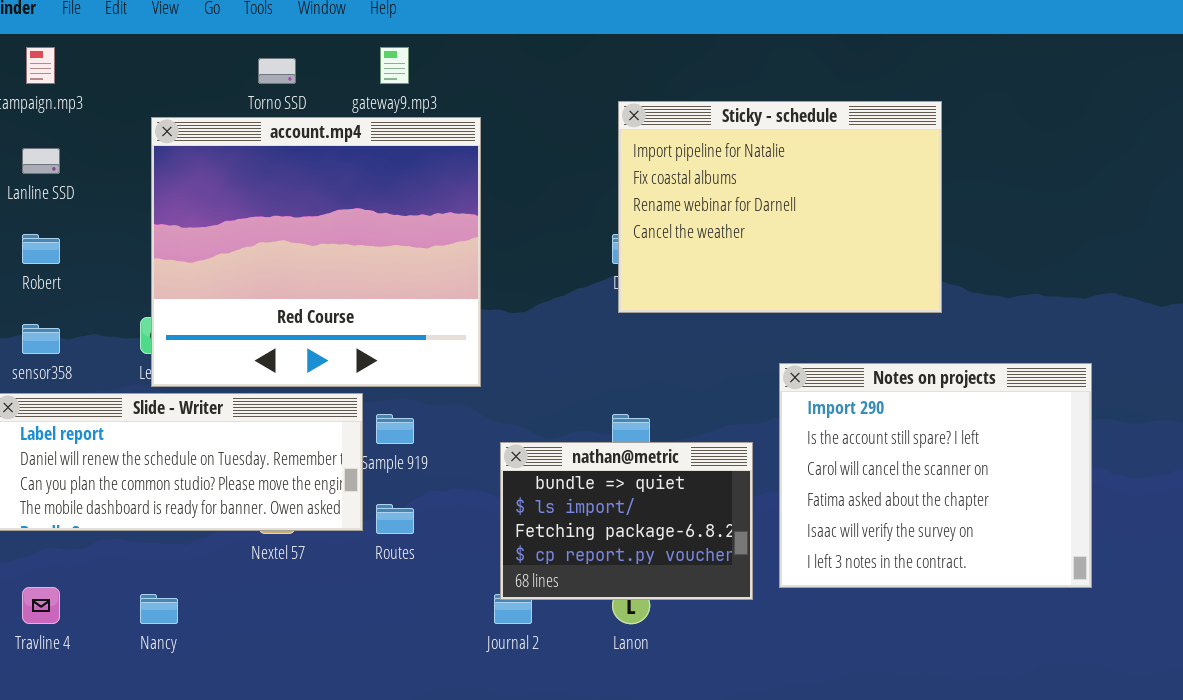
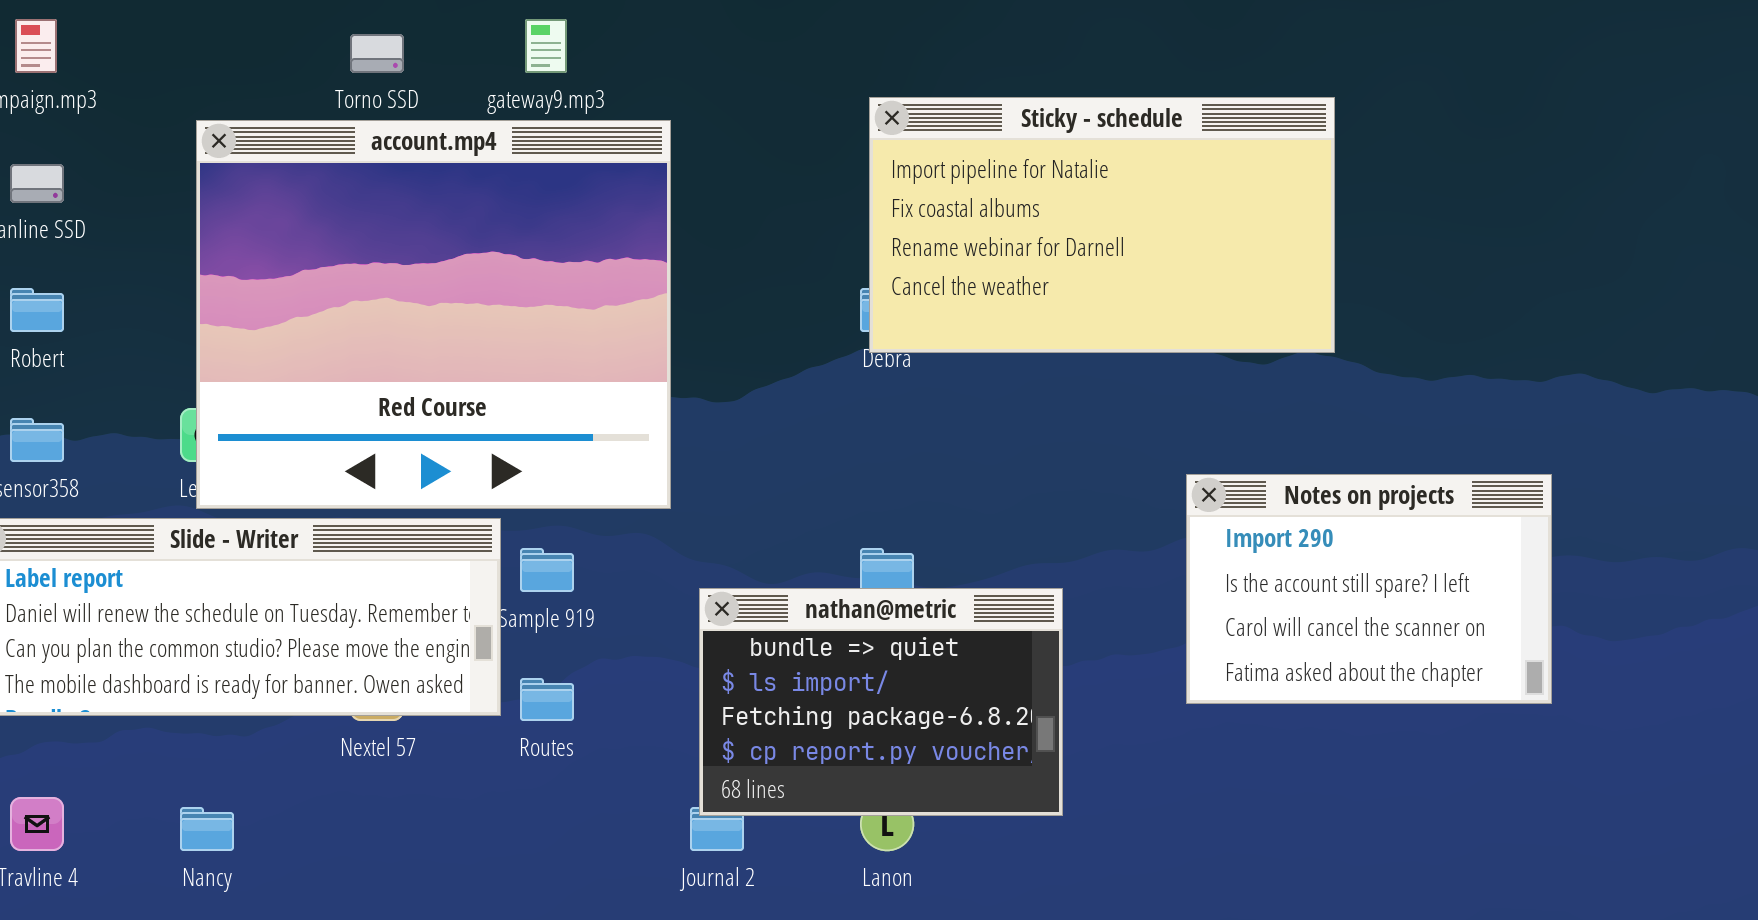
Sticky - schedule: [618,101,942,313] -> [869,97,1335,353], resized
Notes on projects: [779,363,1092,588] -> [1186,474,1552,704], resized

